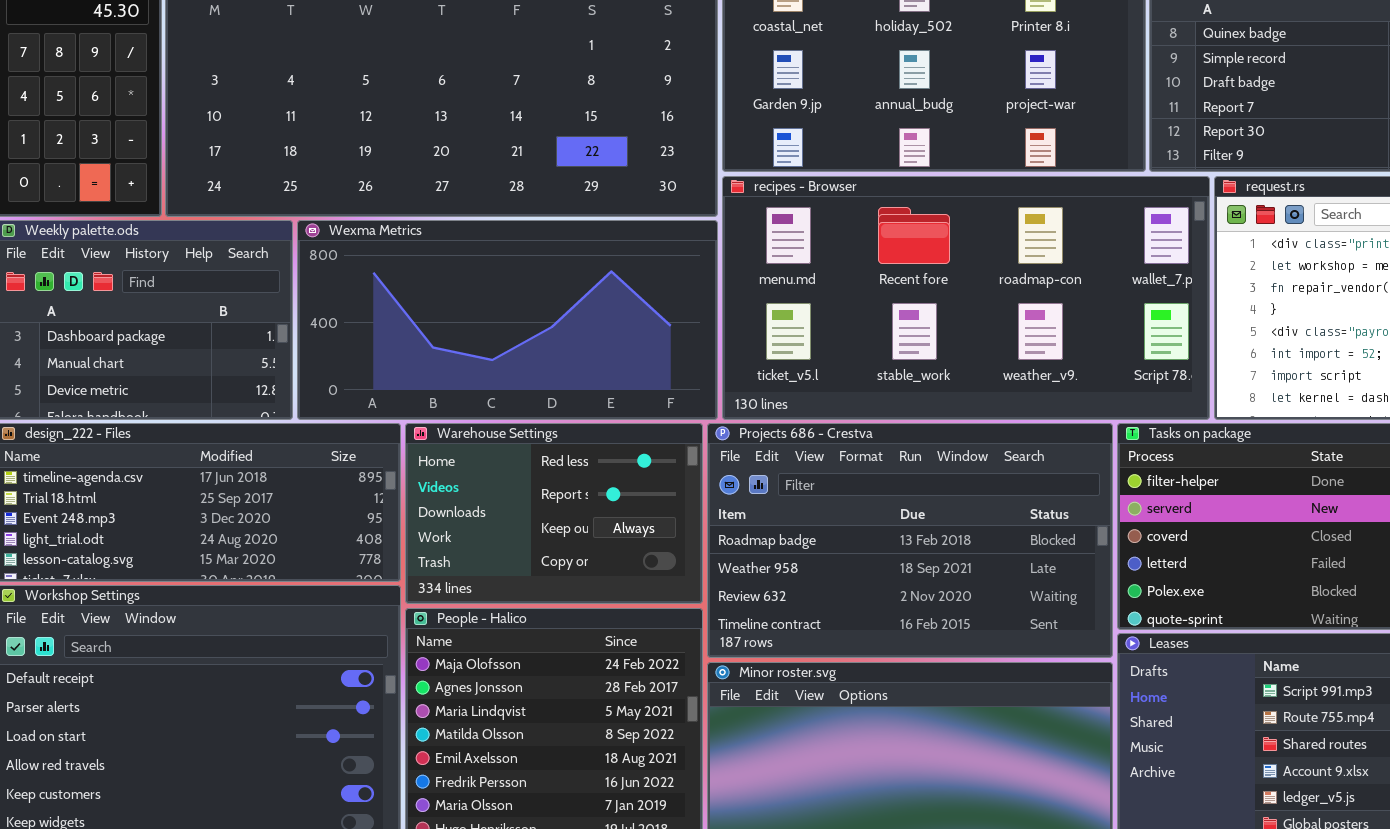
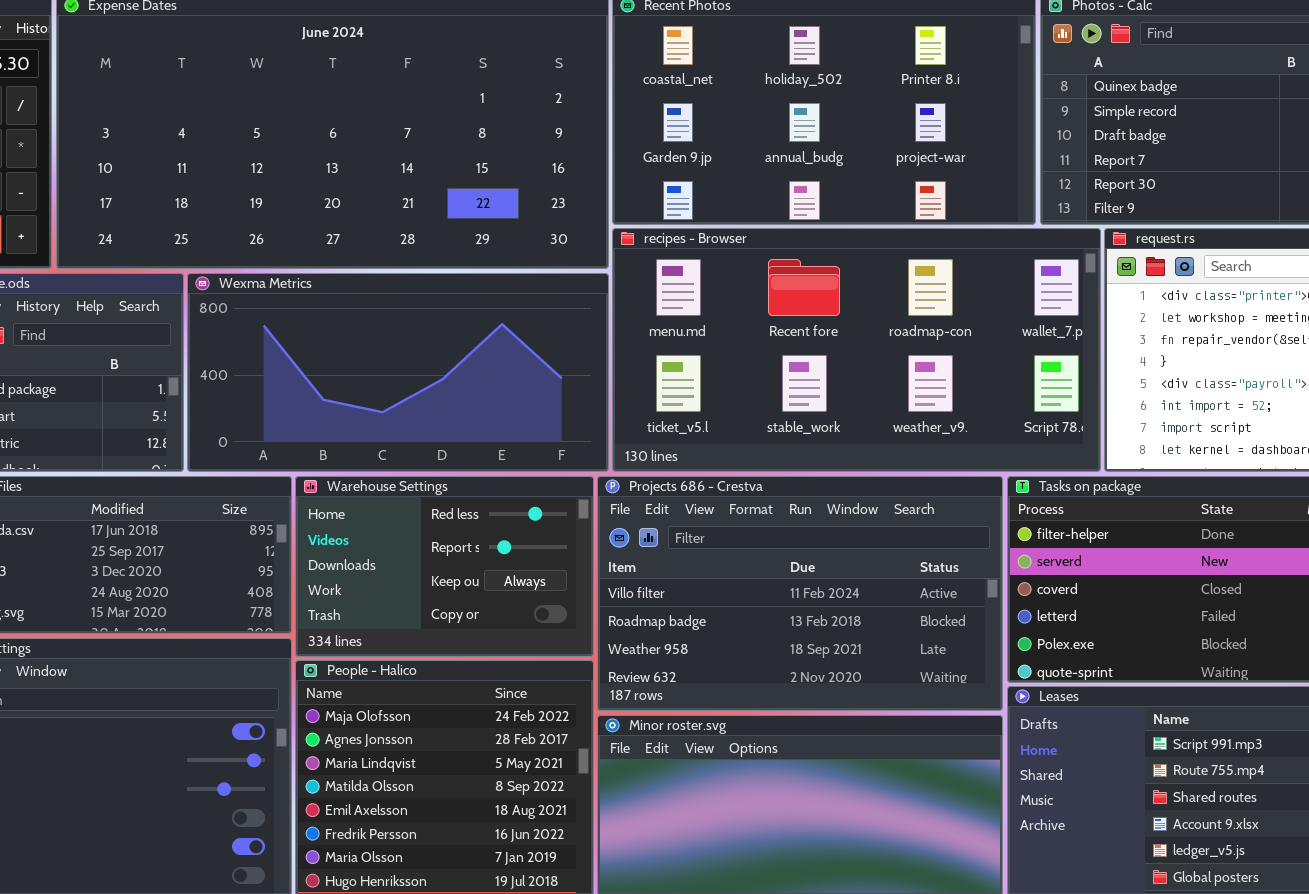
Projects 686 - Crestva: [707,423,1113,658] -> [597,476,1003,711], scrolled up 1 row

